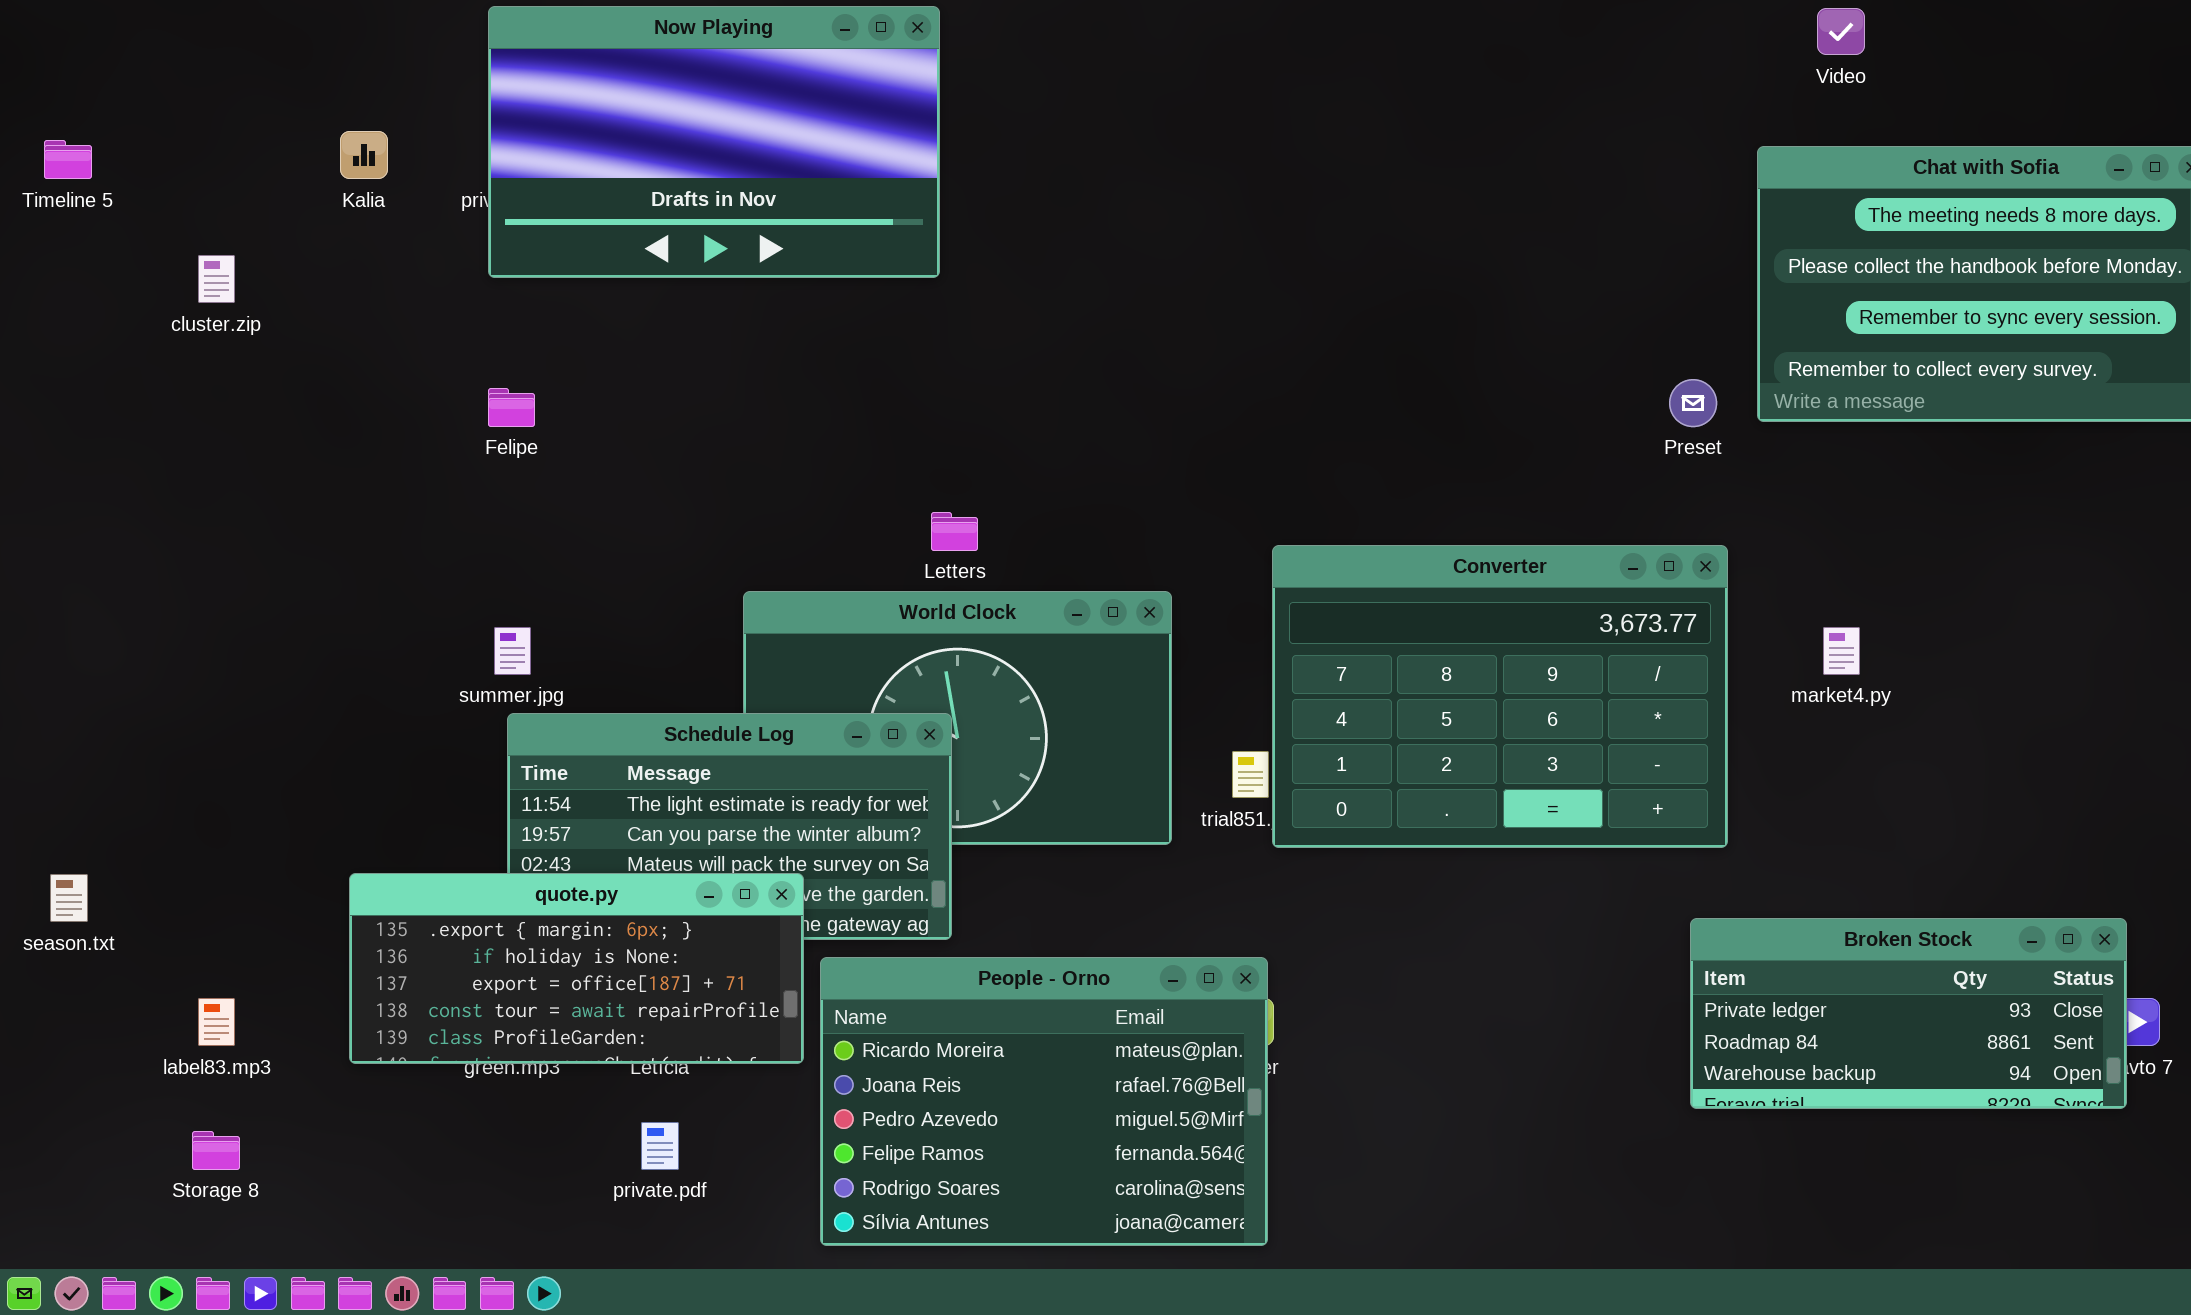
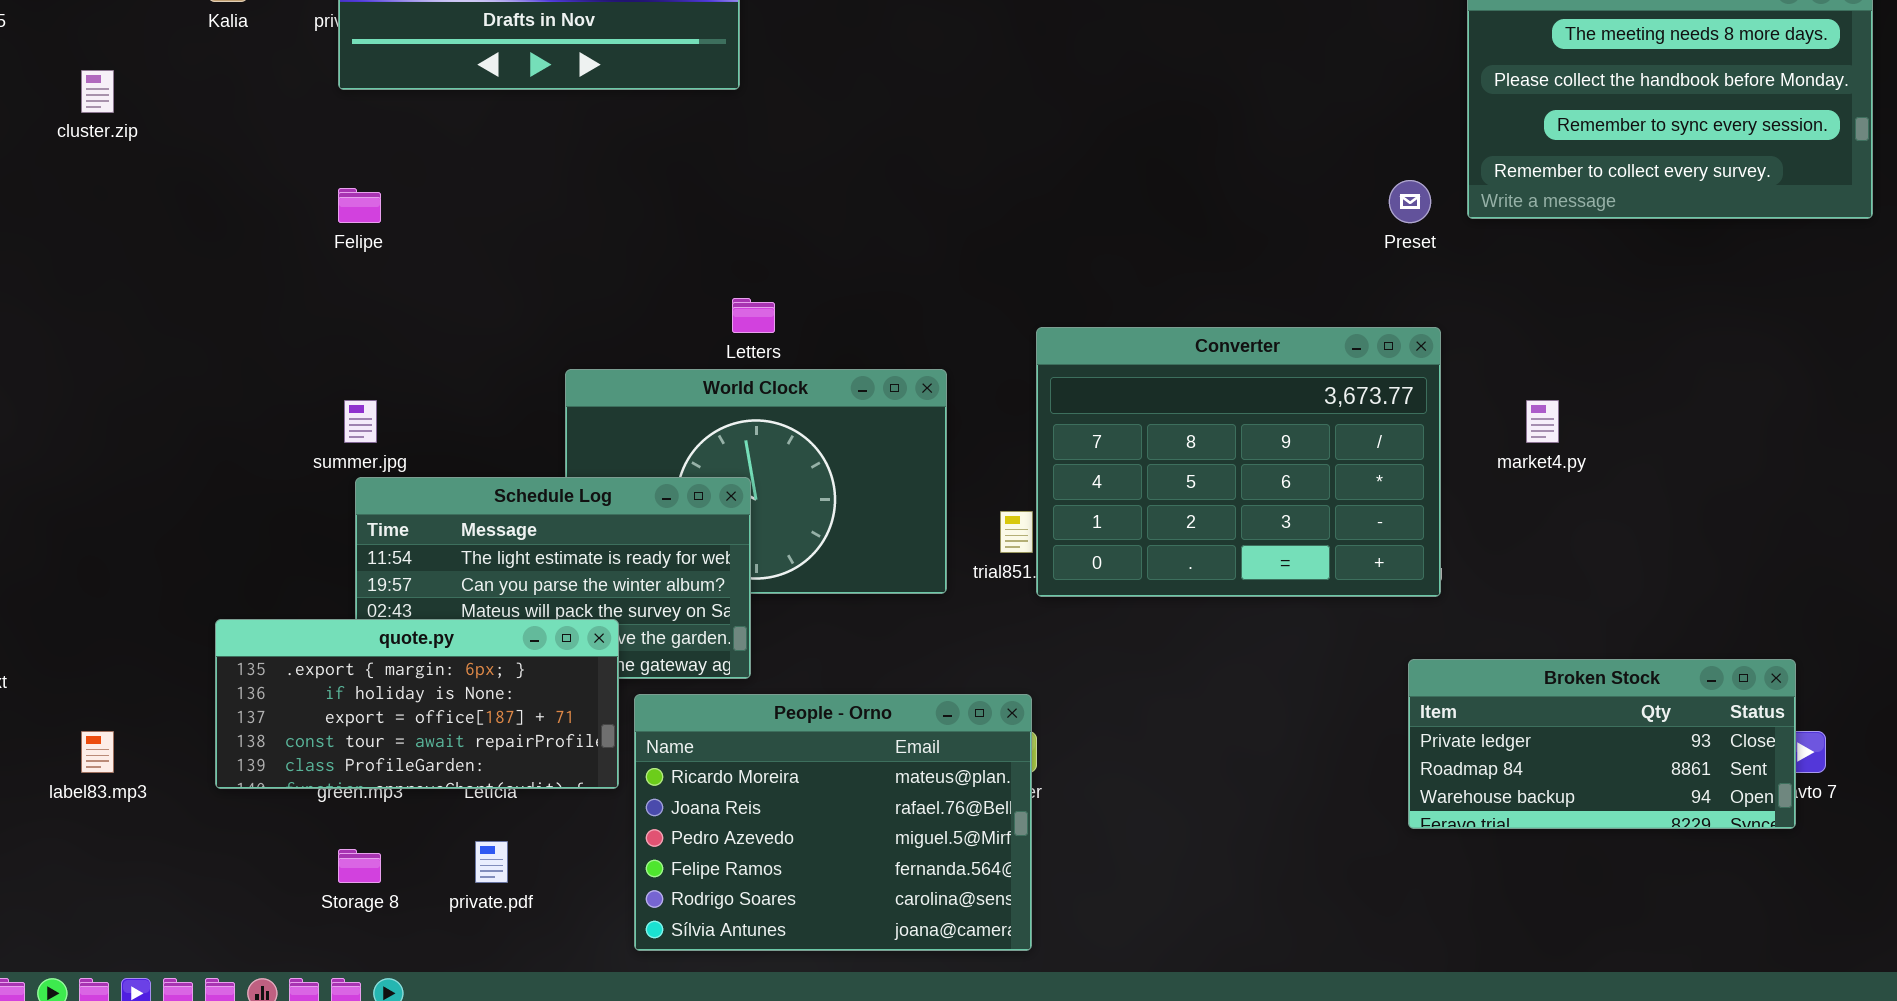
Storage 8: [192,1131,240,1170] -> [338,849,381,883], moved

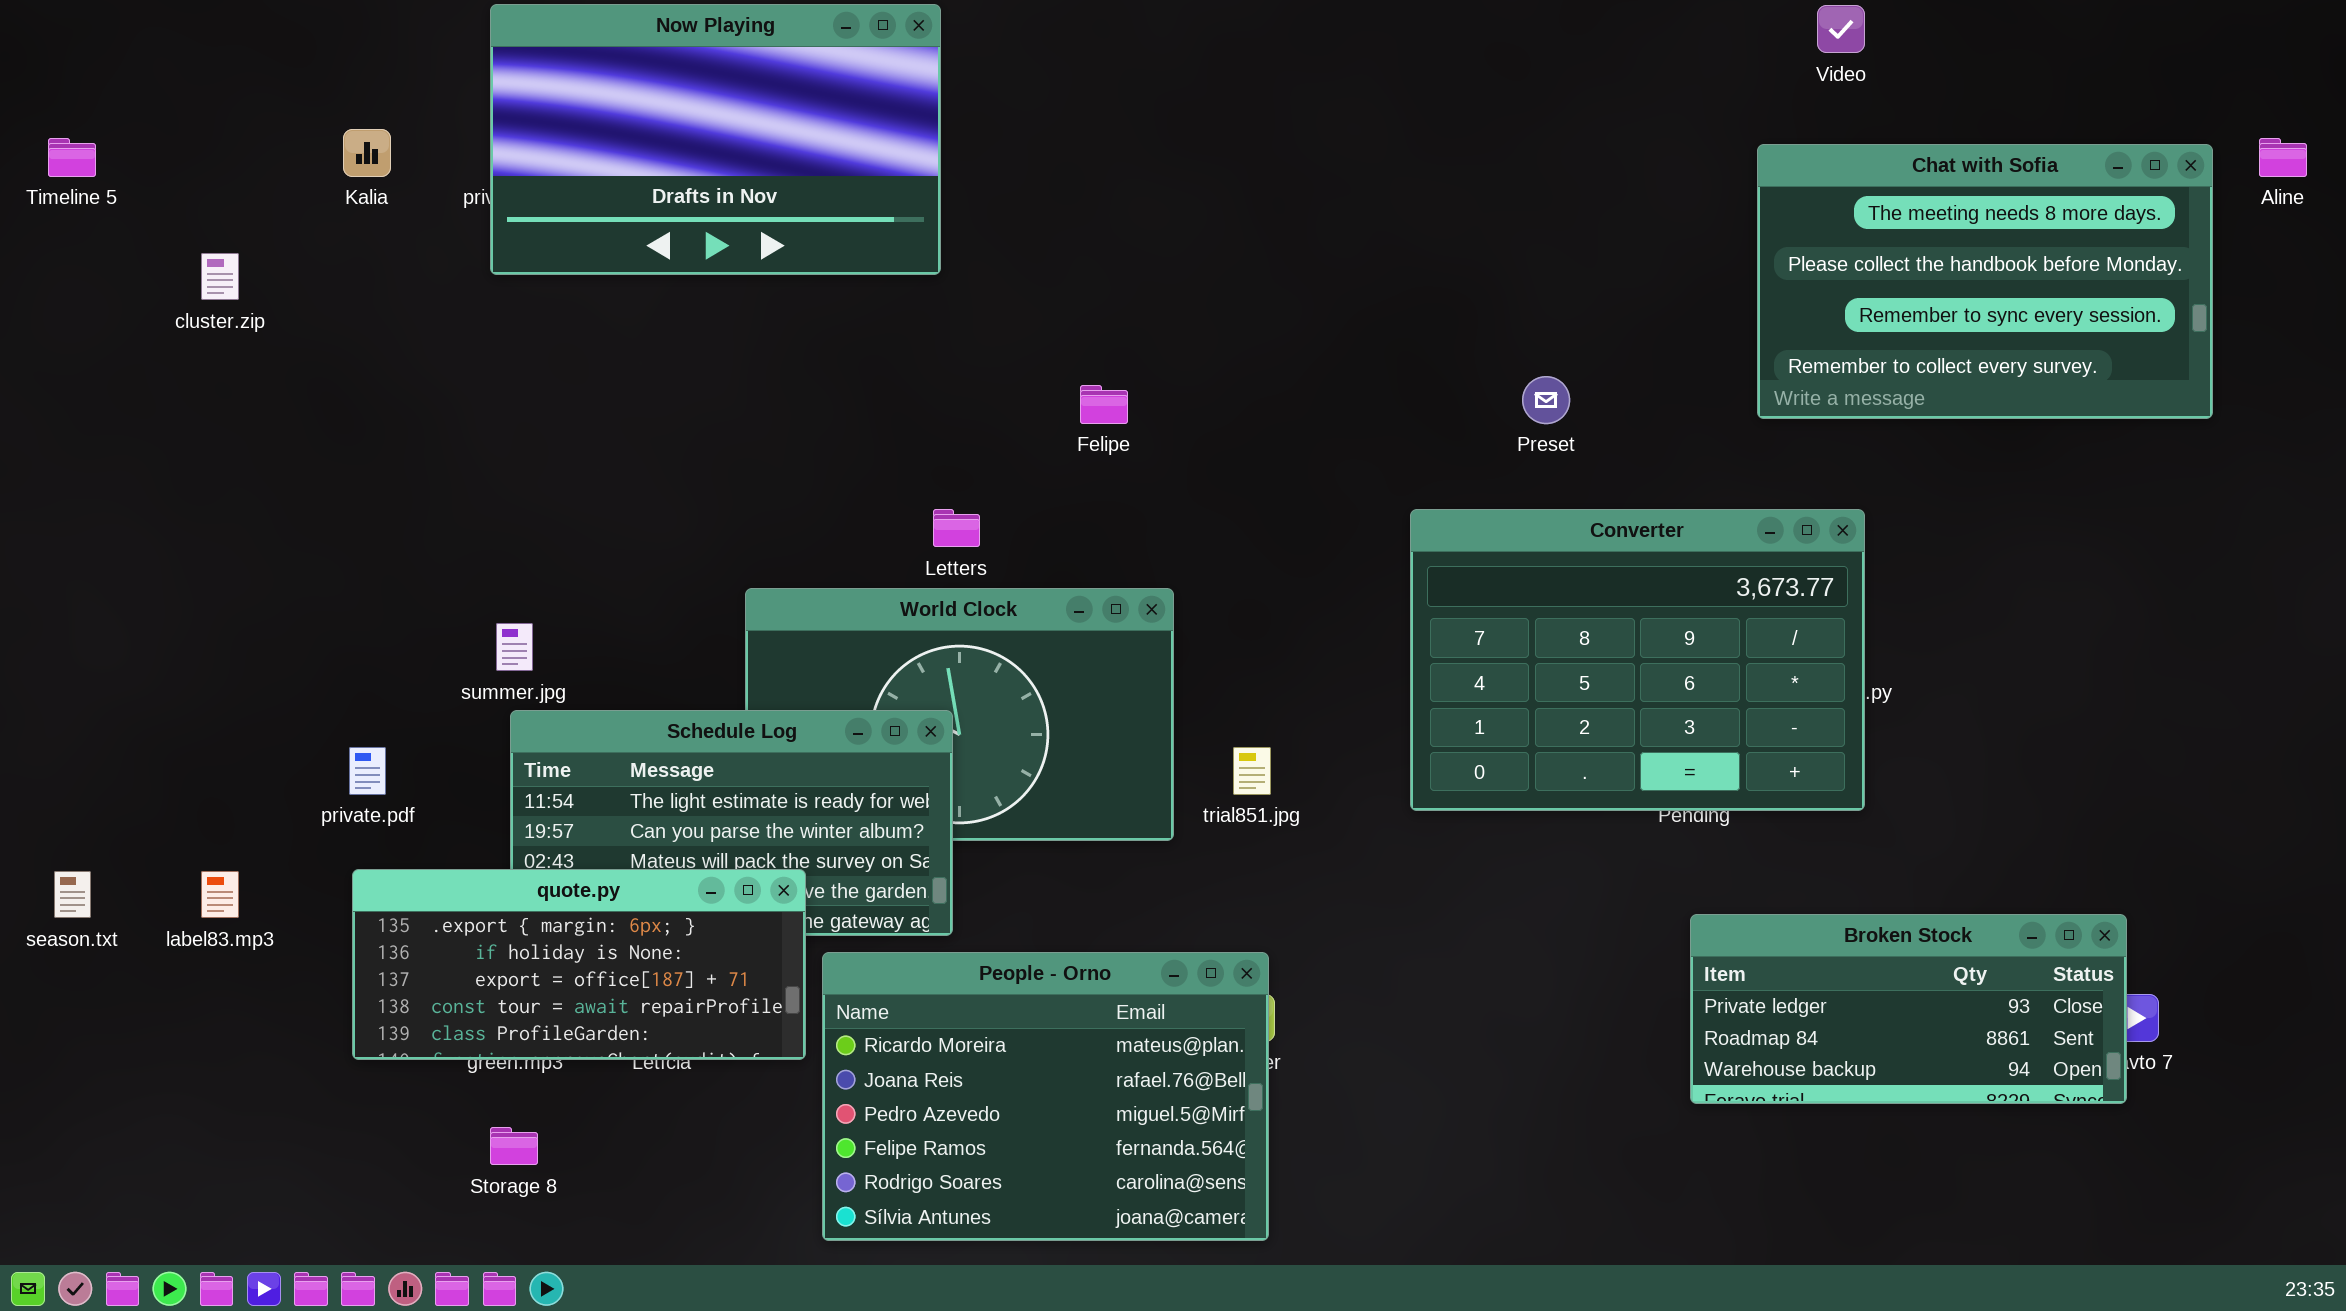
Preset: [1389,180,1431,223] -> [1522,376,1570,424], moved
Felipe: [338,188,381,223] -> [1080,385,1128,424], moved
Converter: [1036,327,1441,597] -> [1410,509,1865,811], moved
label83.mp3: [81,731,114,773] -> [201,871,239,918], moved
private.pdf: [475,841,508,883] -> [349,747,386,795], moved

